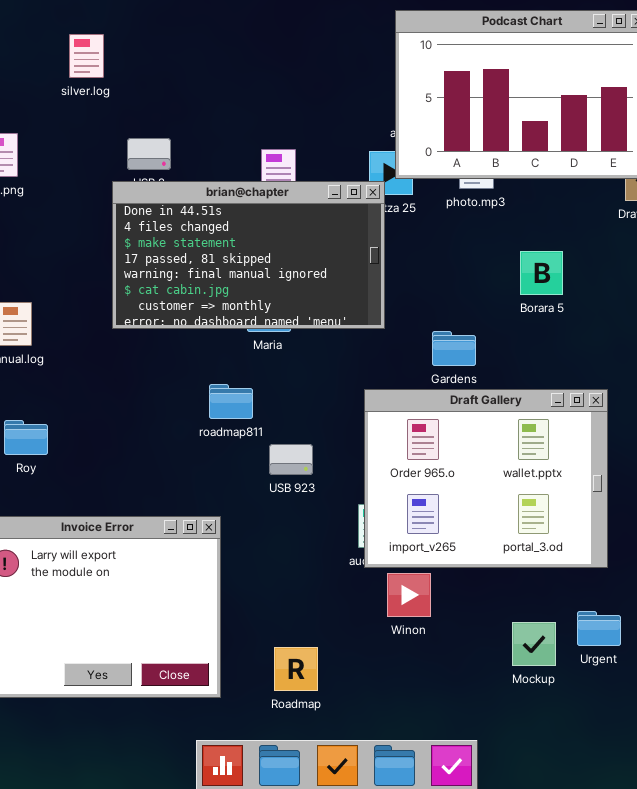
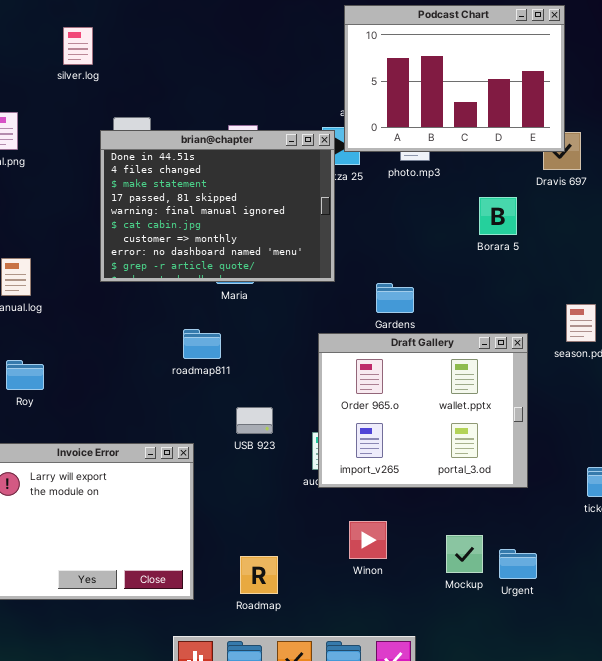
brian@chapter: [112,181,385,329] -> [100,130,335,282], resized
Borara 5: [520,251,563,295] -> [479,197,517,235], moved
USB 923: [269,444,313,475] -> [236,407,273,434], moved
Winon: [387,573,431,617] -> [349,521,387,559], moved
Urgent: [577,611,621,646] -> [499,549,537,579], moved

